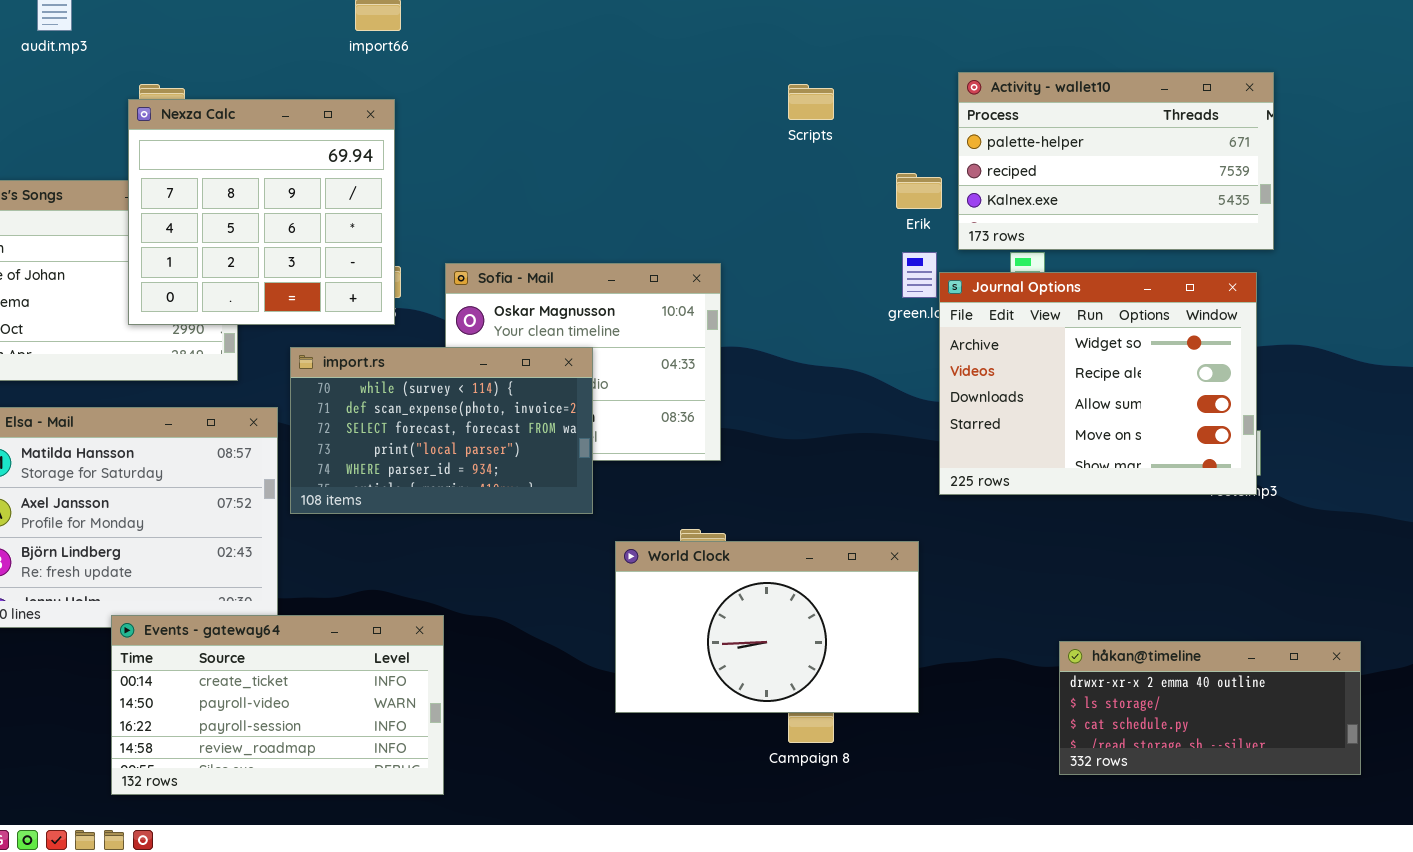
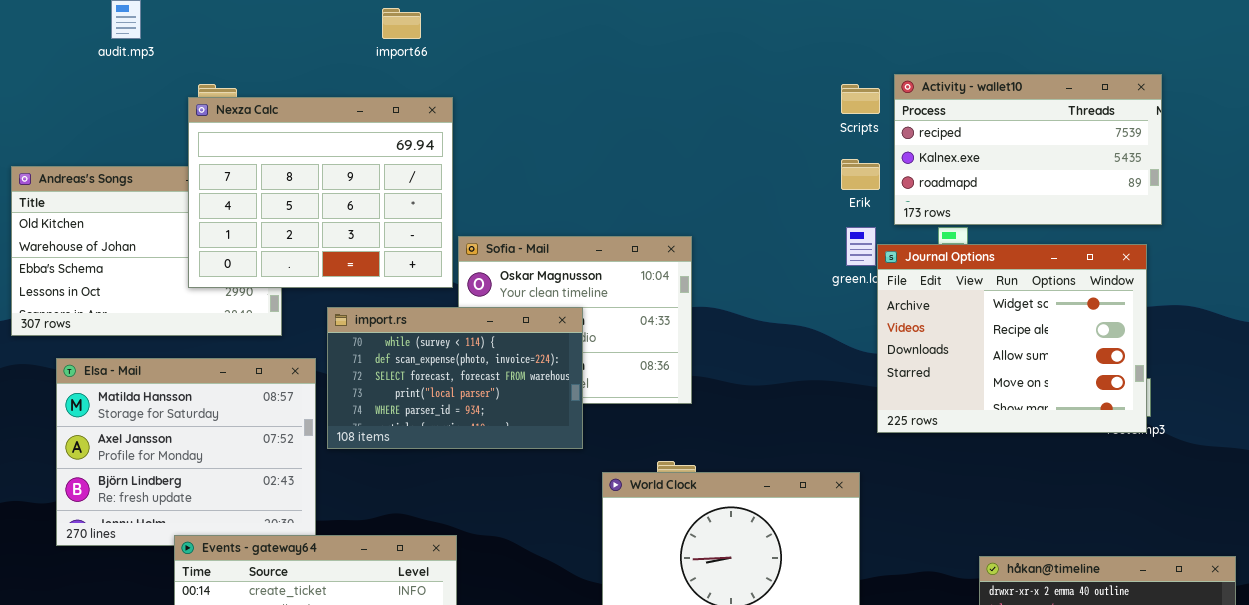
Activity - wallet10: [958,72,1274,250] -> [894,74,1162,225], scrolled down 1 row
Scripts: [788,84,834,120] -> [841,84,880,114], moved
Nexza Calc: [128,99,395,325] -> [188,97,453,288], resized

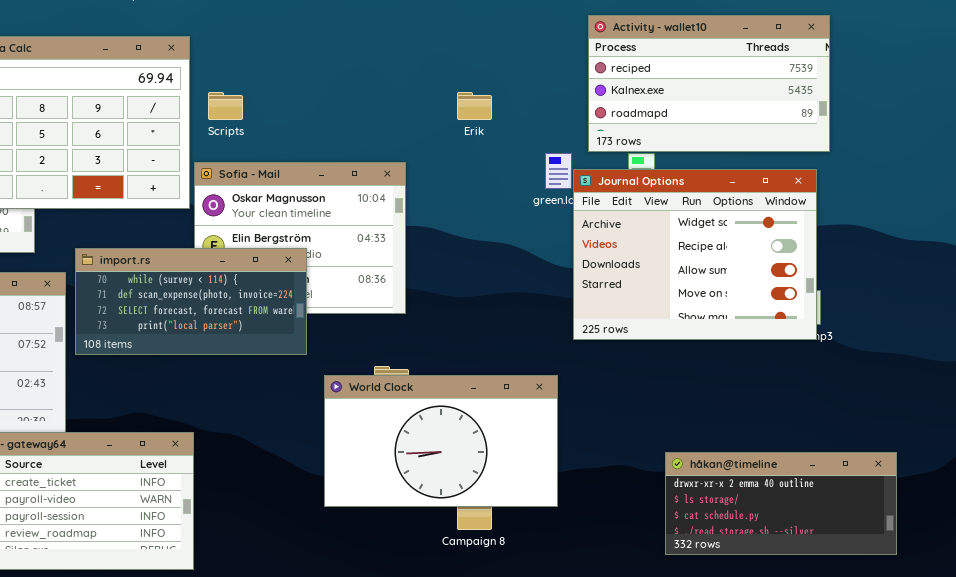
Scripts: [841,84,880,114] -> [208,92,243,120], moved
Erik: [841,159,880,190] -> [457,92,492,120], moved
import.rs: [327,307,583,449] -> [75,248,307,355], resized

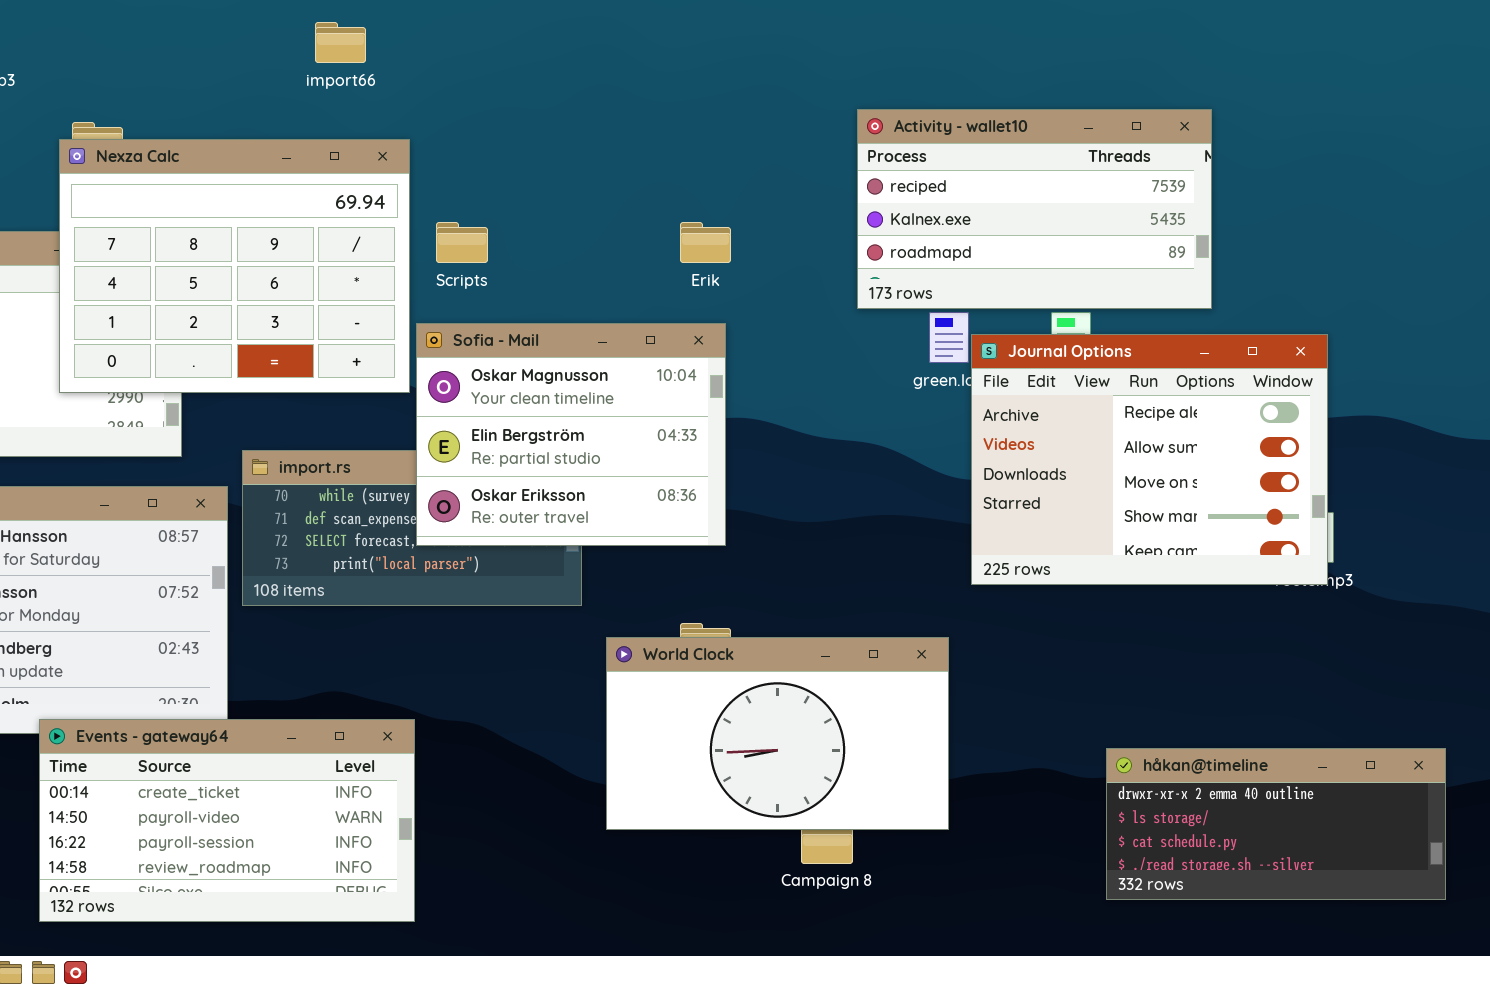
Activity - wallet10: [588,15,830,152] -> [857,109,1212,309], moved
Erik: [457,92,492,120] -> [680,222,731,263], moved
Sofia - Mail: [194,162,406,314] -> [416,323,726,546], raised
Journal Options: [573,169,817,340] -> [971,334,1328,585], scrolled down 1 row

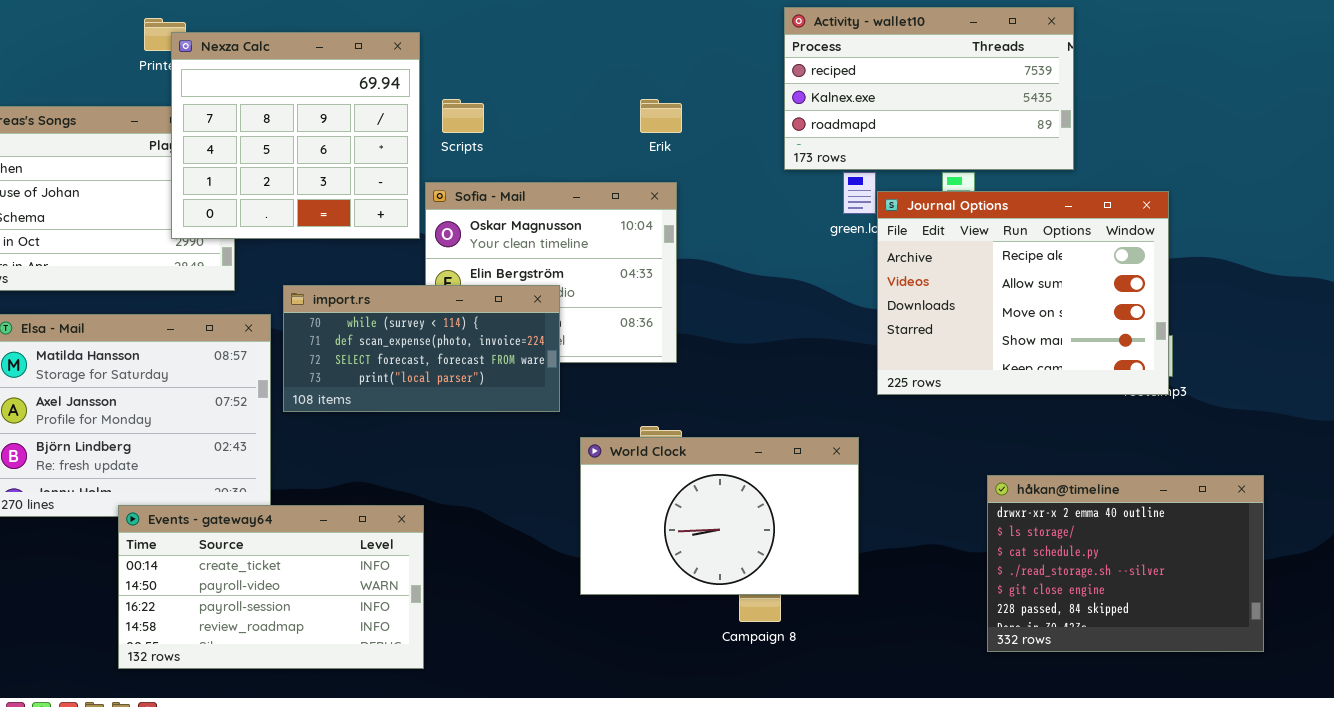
Nexza Calc: [59,139,410,393] -> [171,32,420,239], resized
import.rs: [242,450,582,606] -> [283,285,560,412], raised
håkan@timeline: [1106,748,1446,900] -> [987,475,1264,652], resized

